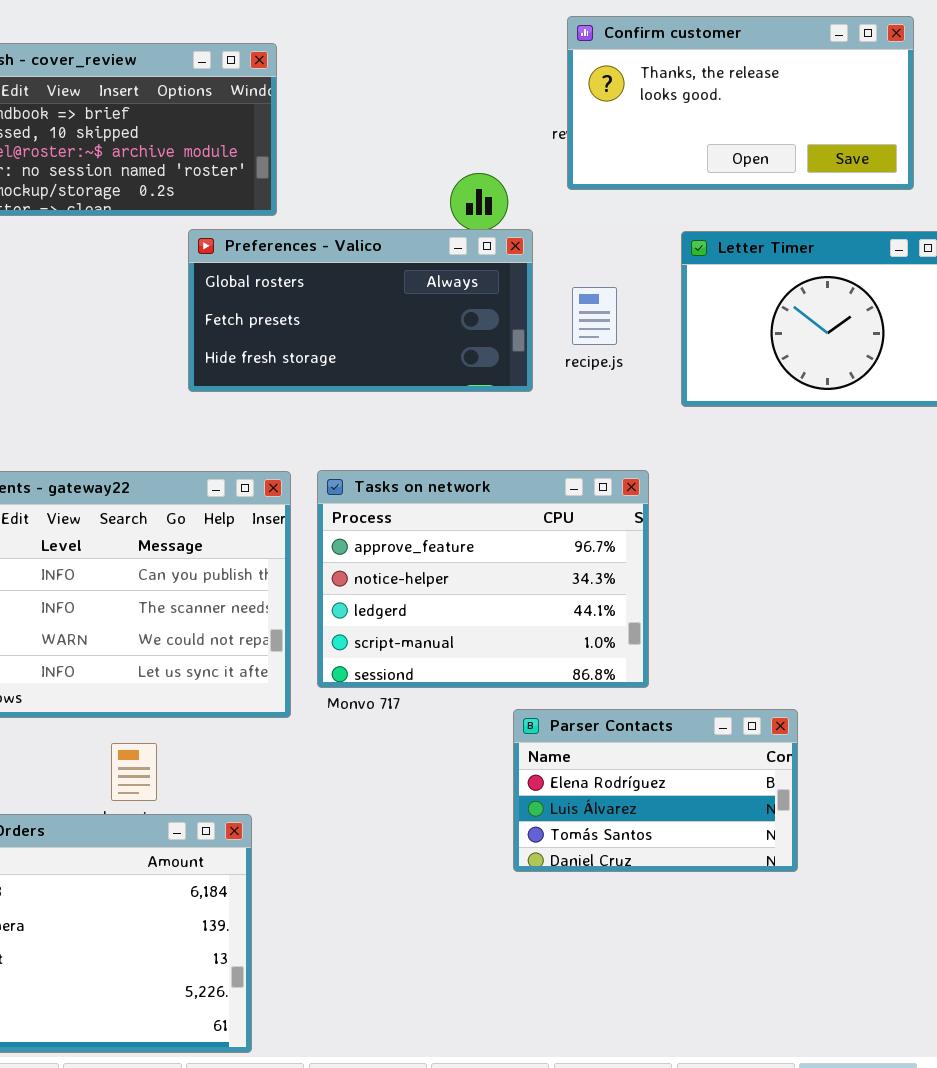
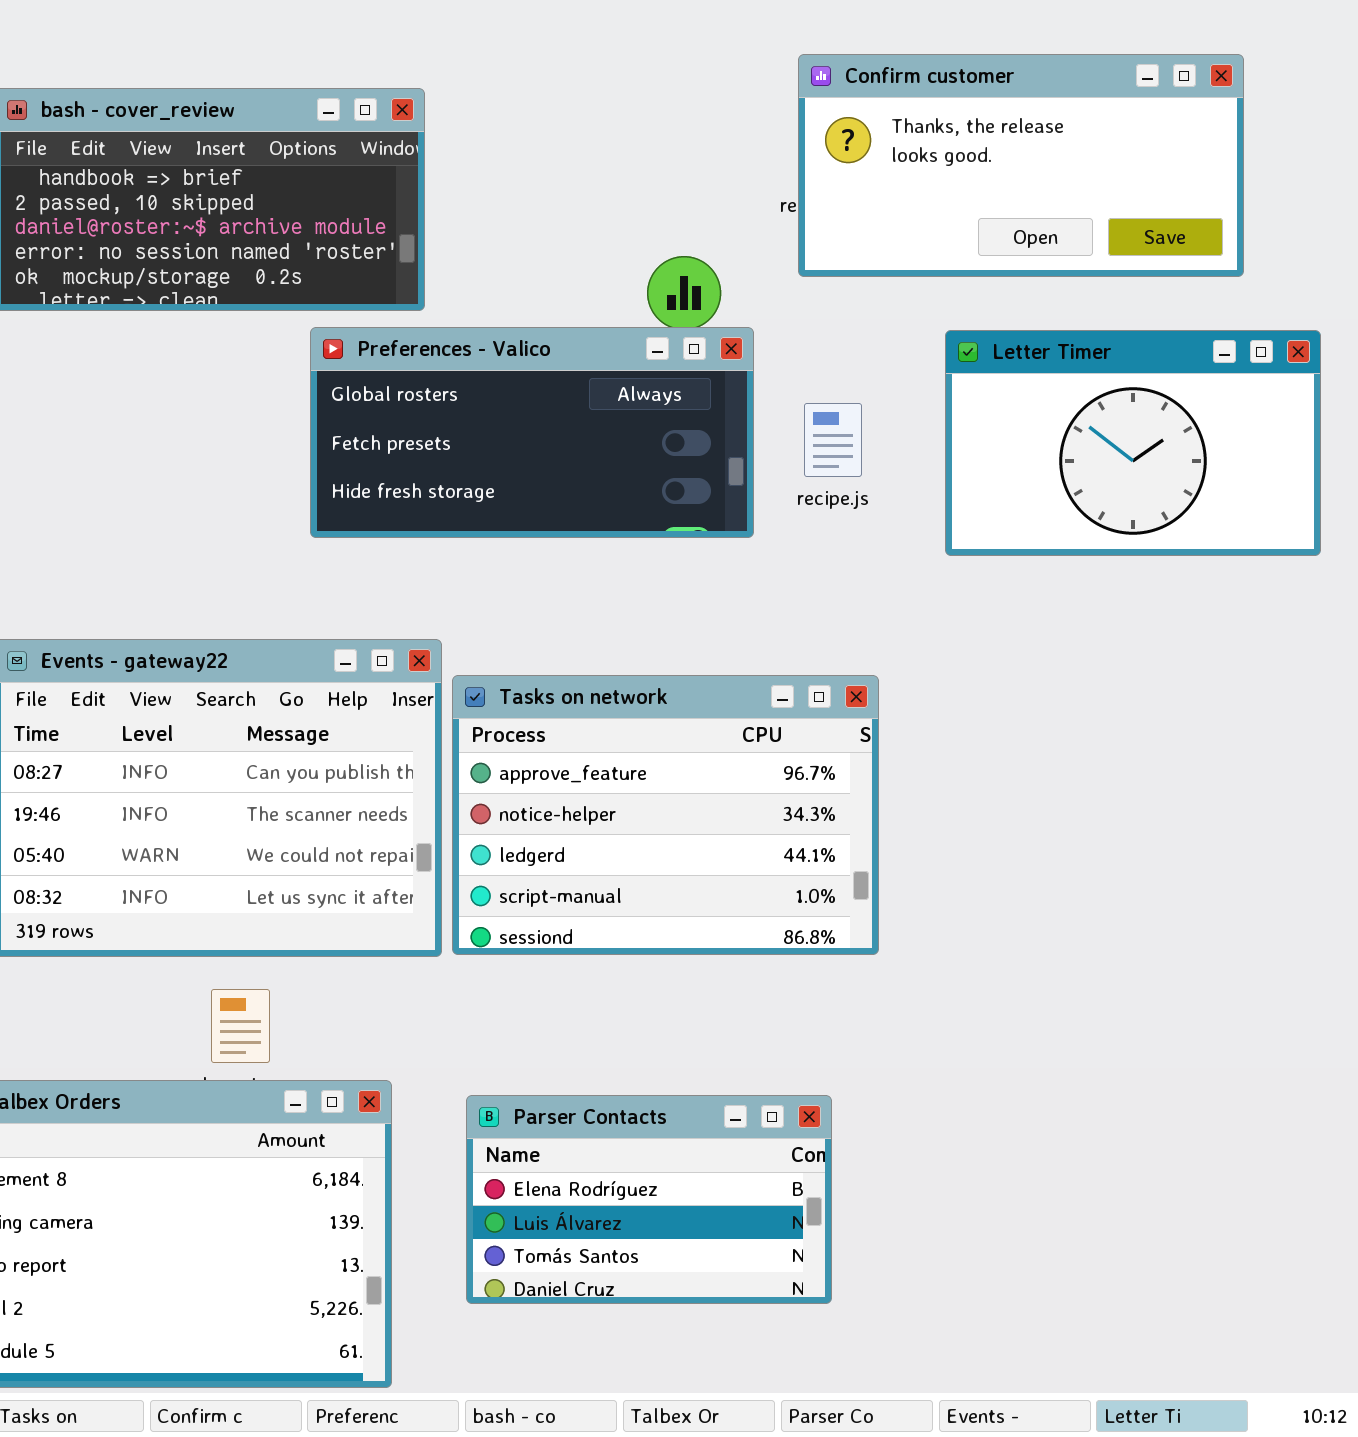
Tasks on network: [317,470,649,688] -> [452,675,879,955], moved
Parser Contacts: [513,709,798,872] -> [466,1095,832,1304], moved

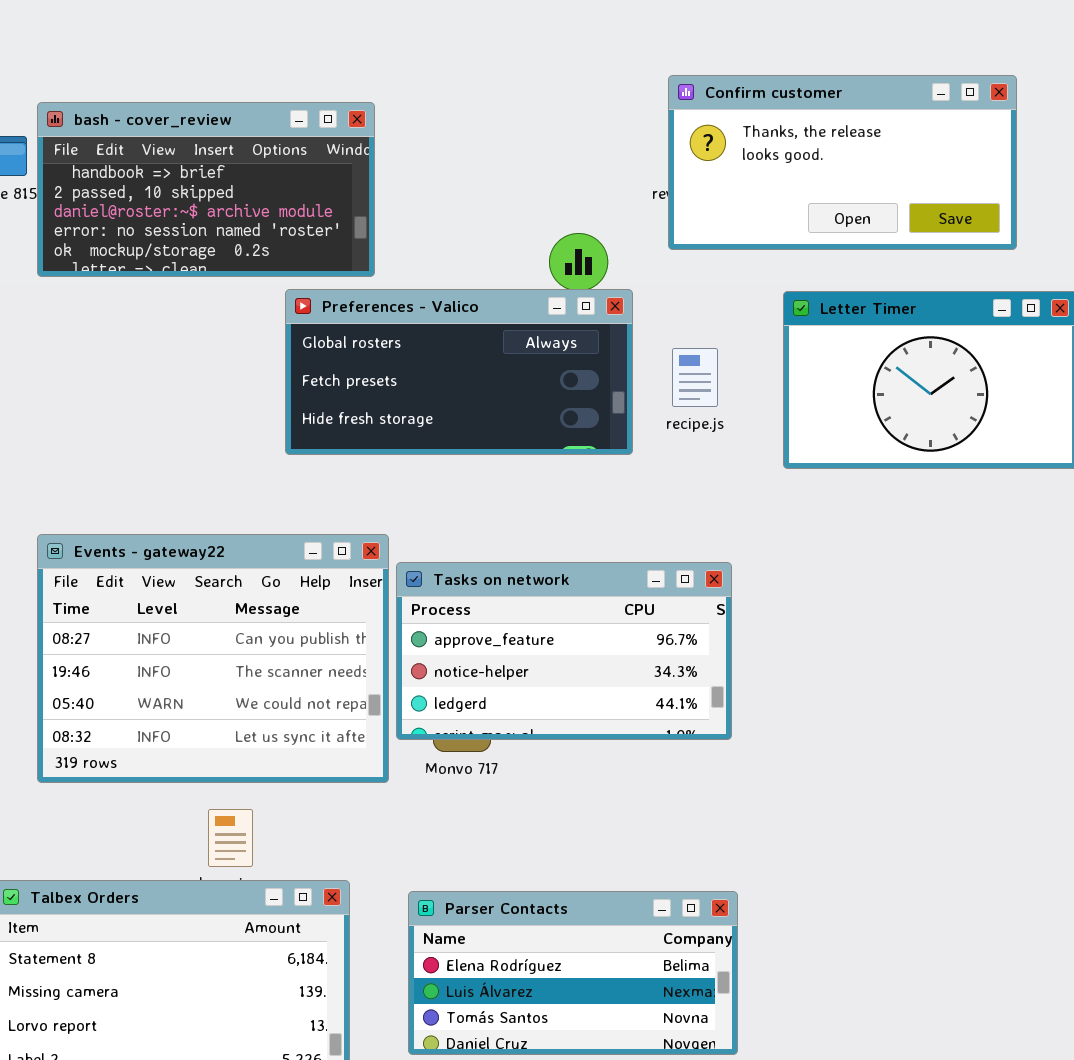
Tasks on network: [452,675,879,955] -> [396,562,732,740], resized
Parser Contacts: [466,1095,832,1304] -> [408,891,738,1055], resized

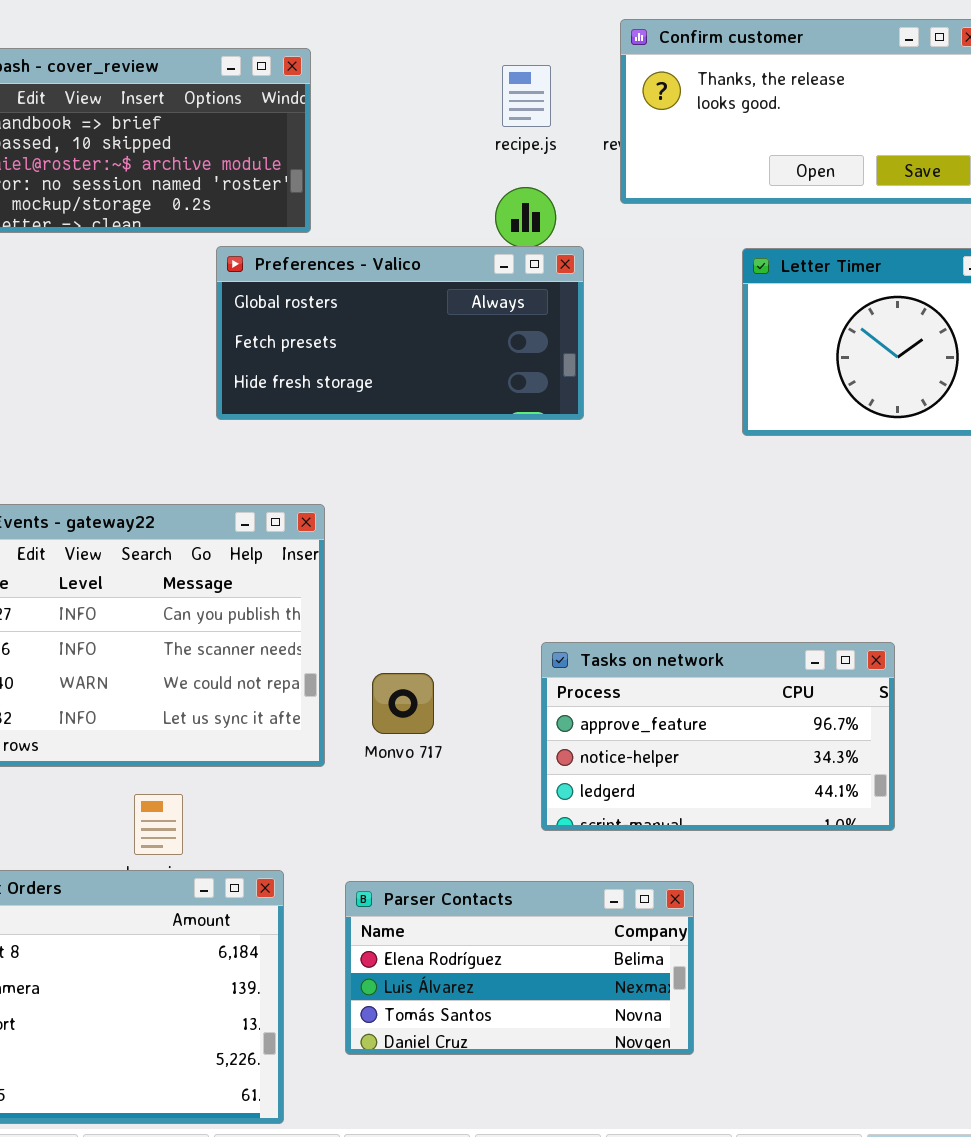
recipe.js: [672,348,718,407] -> [502,65,551,127], moved
Tasks on network: [396,562,732,740] -> [541,642,895,831], moved

